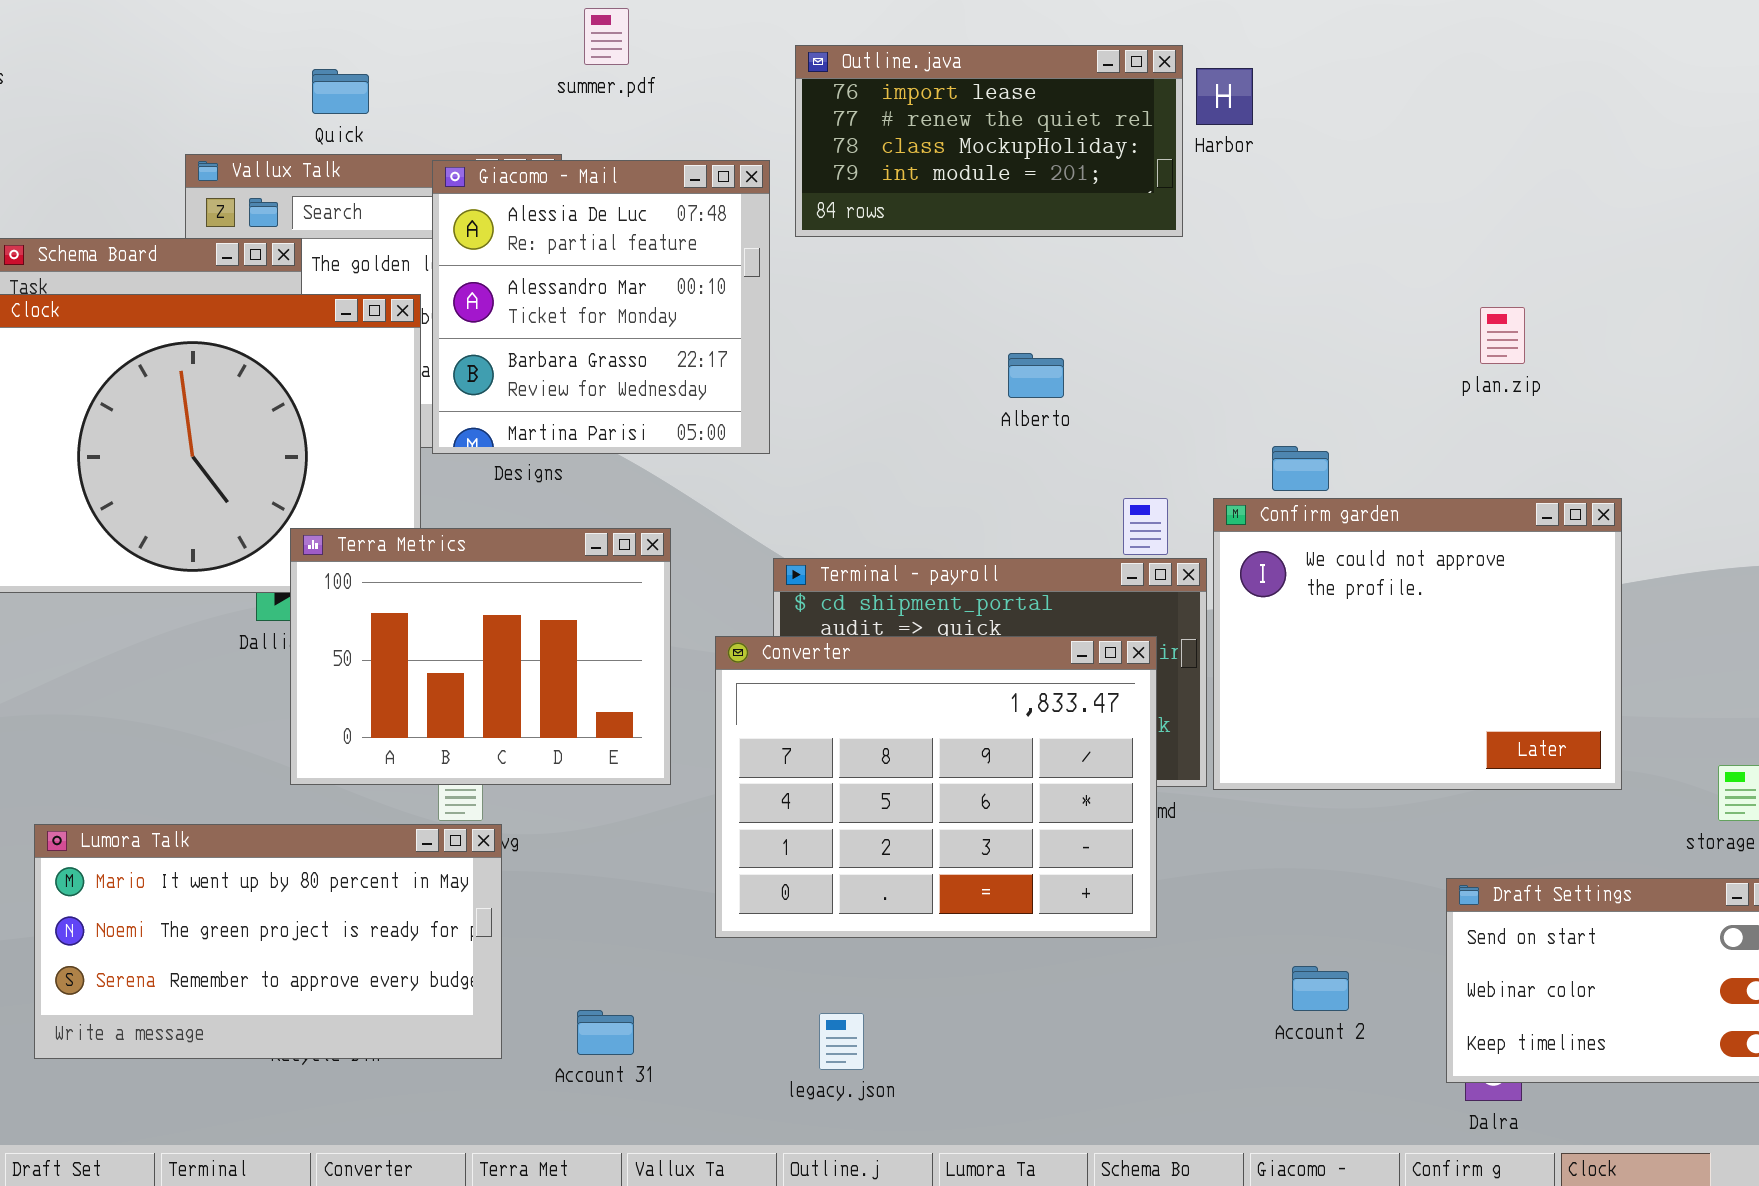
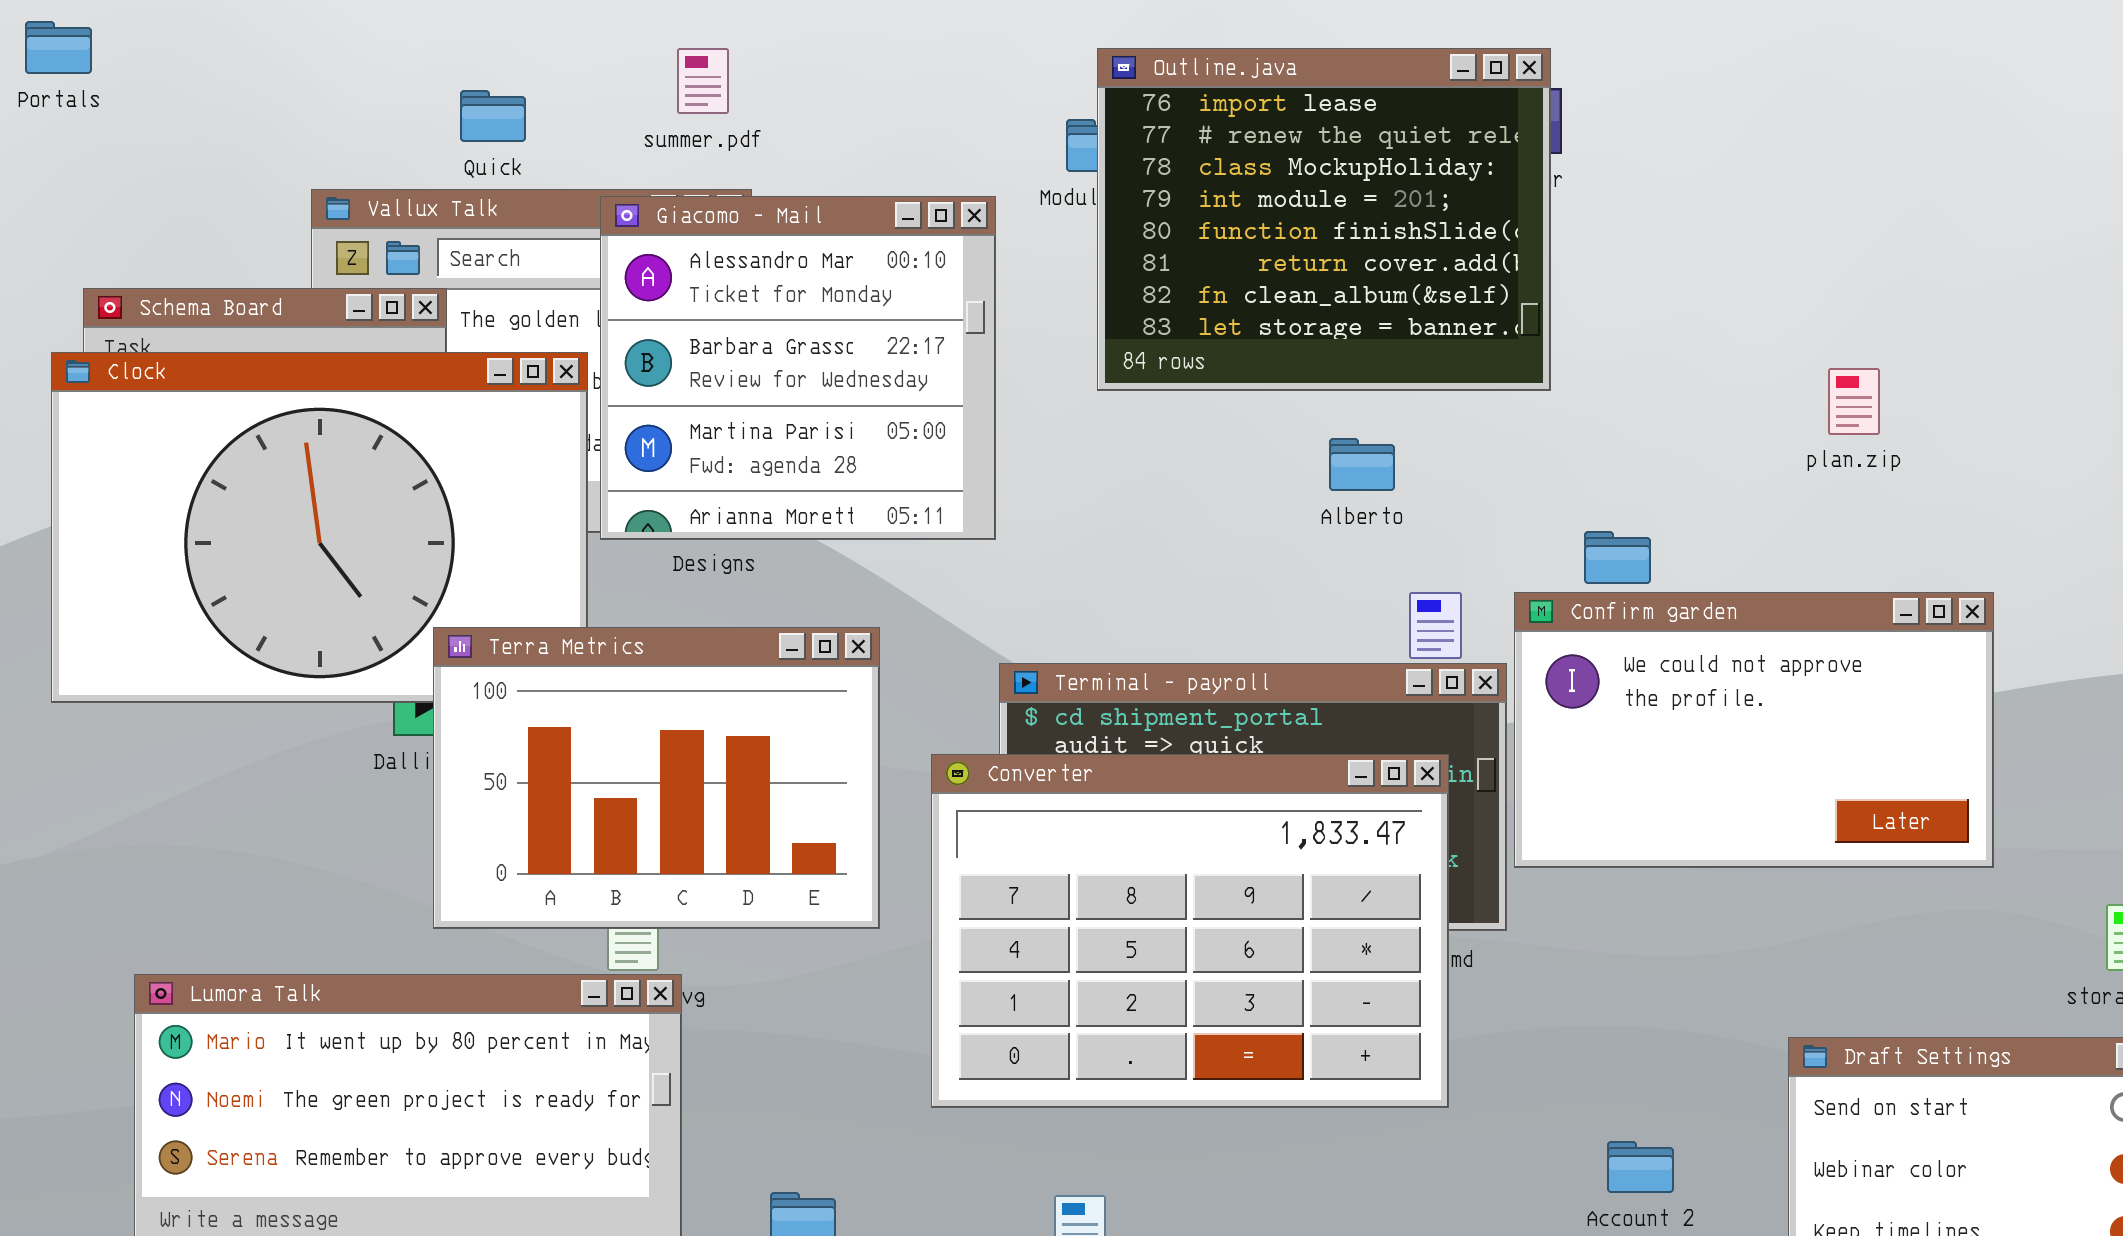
summer.pdf: [584,8,629,65] -> [677,48,729,114], moved
Outline.java: [795,45,1183,237] -> [1097,48,1551,391], moved, resized
Giacomo - Mail: [432,160,770,454] -> [600,196,996,540], scrolled down 1 row
Alberto: [1008,353,1064,398] -> [1329,438,1395,491], moved
Confirm garden: [1213,498,1622,790] -> [1514,592,1994,868], resized

